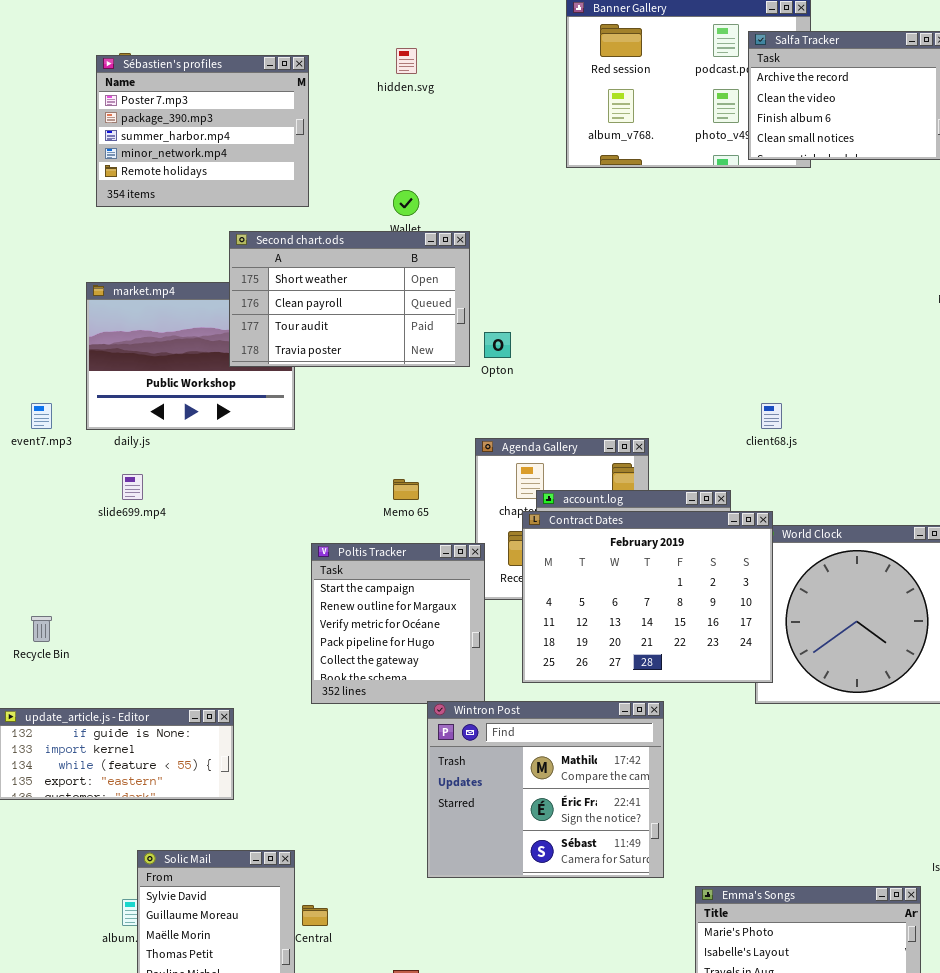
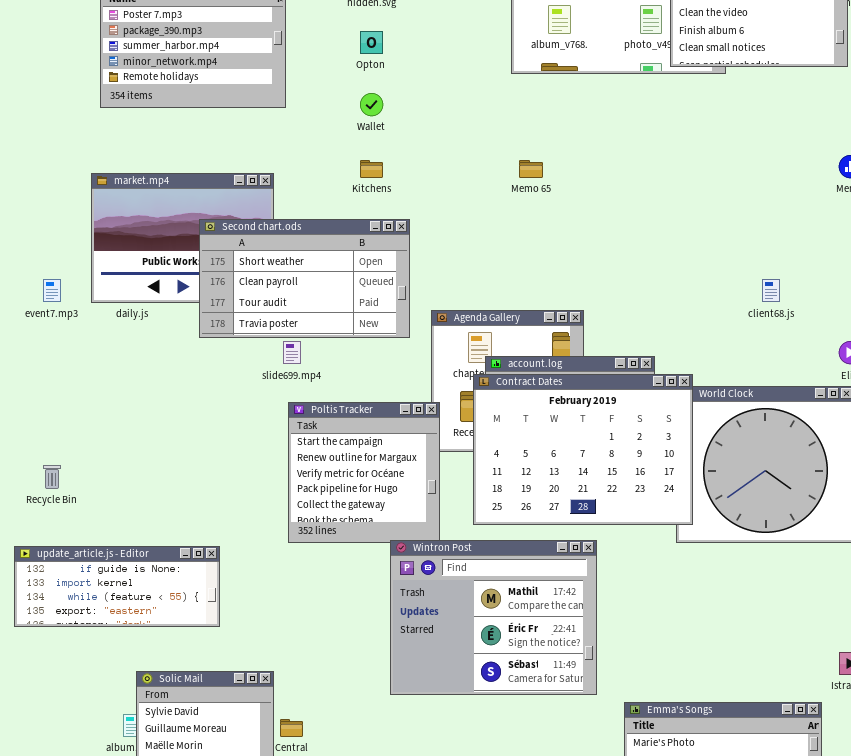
Second chart.ods: [229,231,470,367] -> [199,219,410,338], moved
Opton: [484,332,511,358] -> [360,31,383,54], moved
client68.js: [761,403,782,429] -> [762,279,780,302], moved
slide699.mp4: [122,474,143,500] -> [283,341,301,364], moved
Memo 65: [393,479,419,500] -> [519,160,543,178], moved

